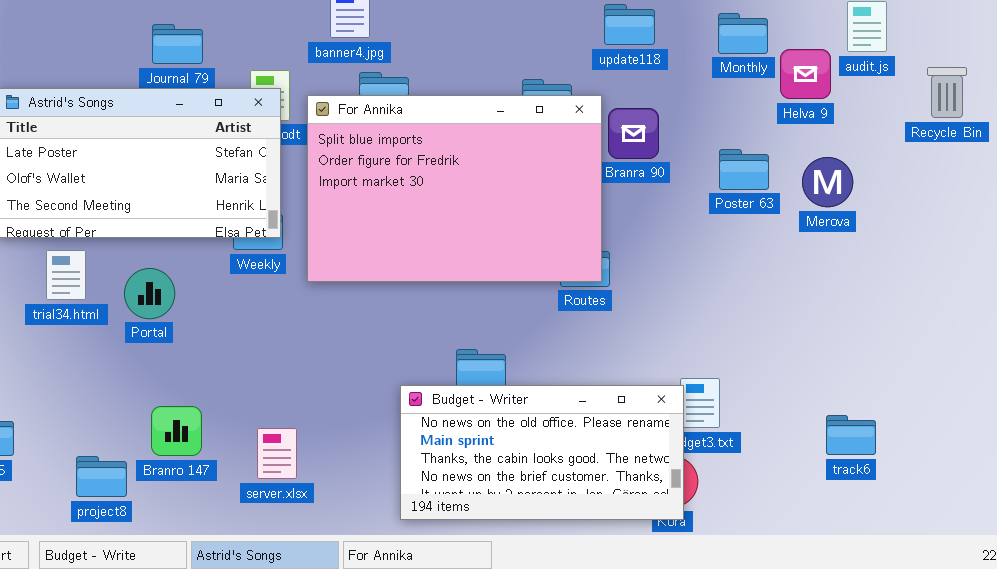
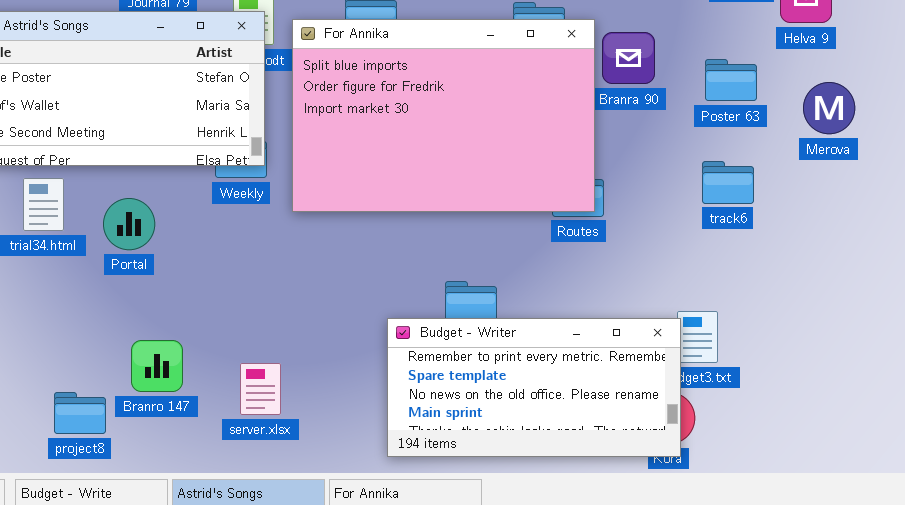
Poster 63: [719,149,769,190] -> [705,59,757,101], moved
Budget - Writer: [400,385,684,520] -> [387,318,681,457], scrolled up 2 rows
track6: [826,415,876,455] -> [702,161,754,204], moved

